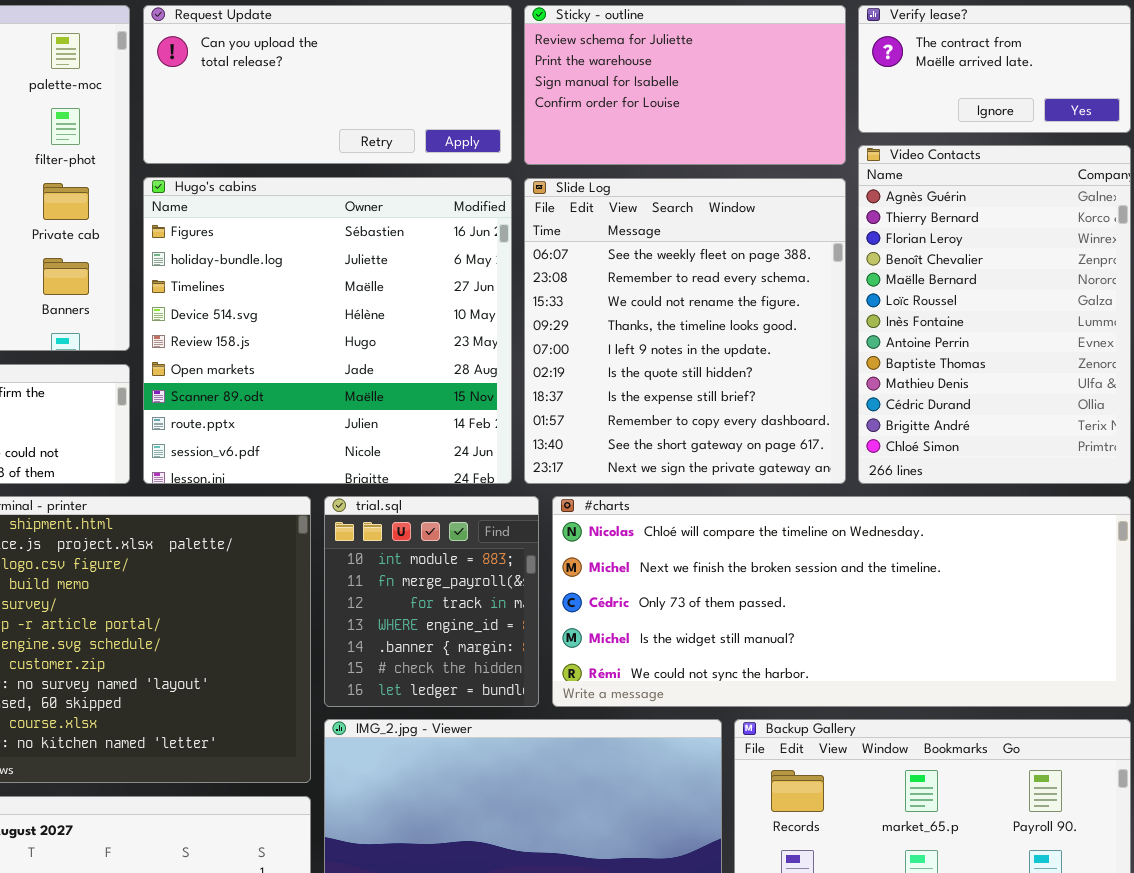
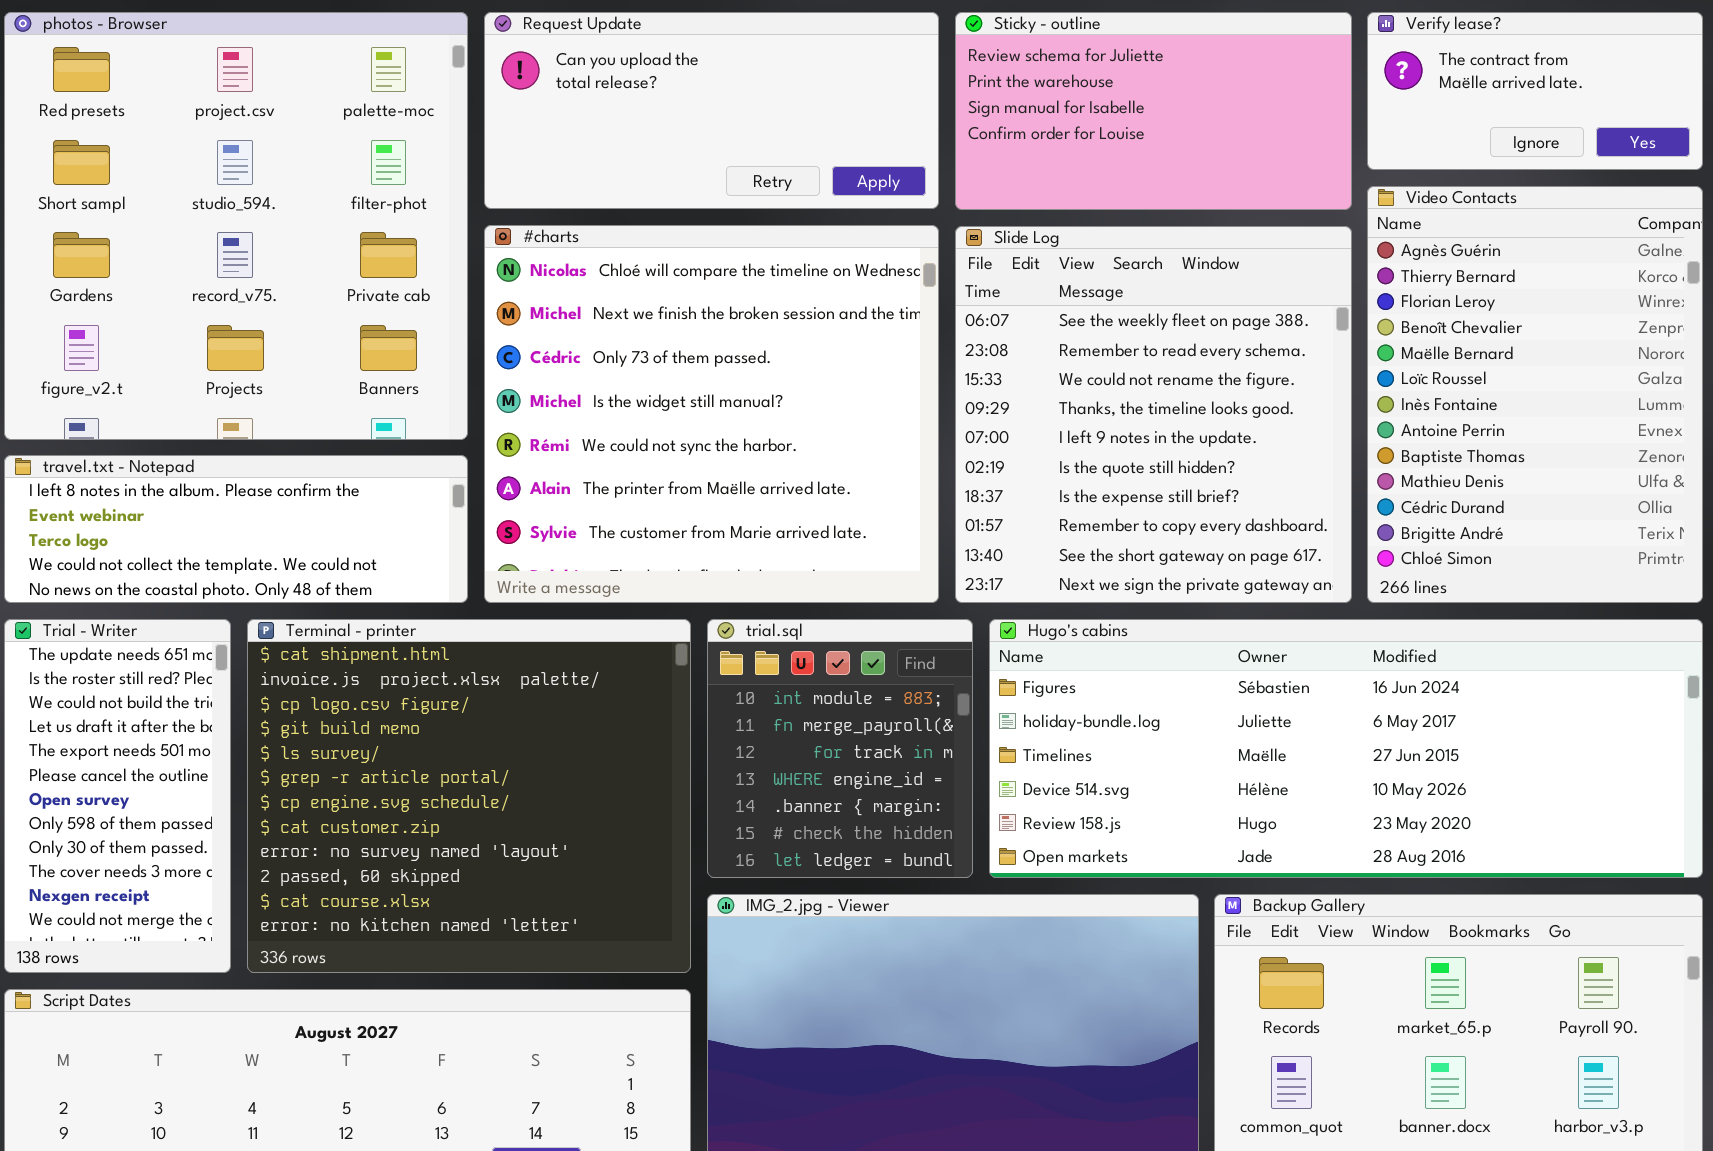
Hugo's cabins: [143,177,512,484] -> [989,619,1703,878], moved, resized
#charts: [552,496,1131,707] -> [484,225,939,603], moved, resized

